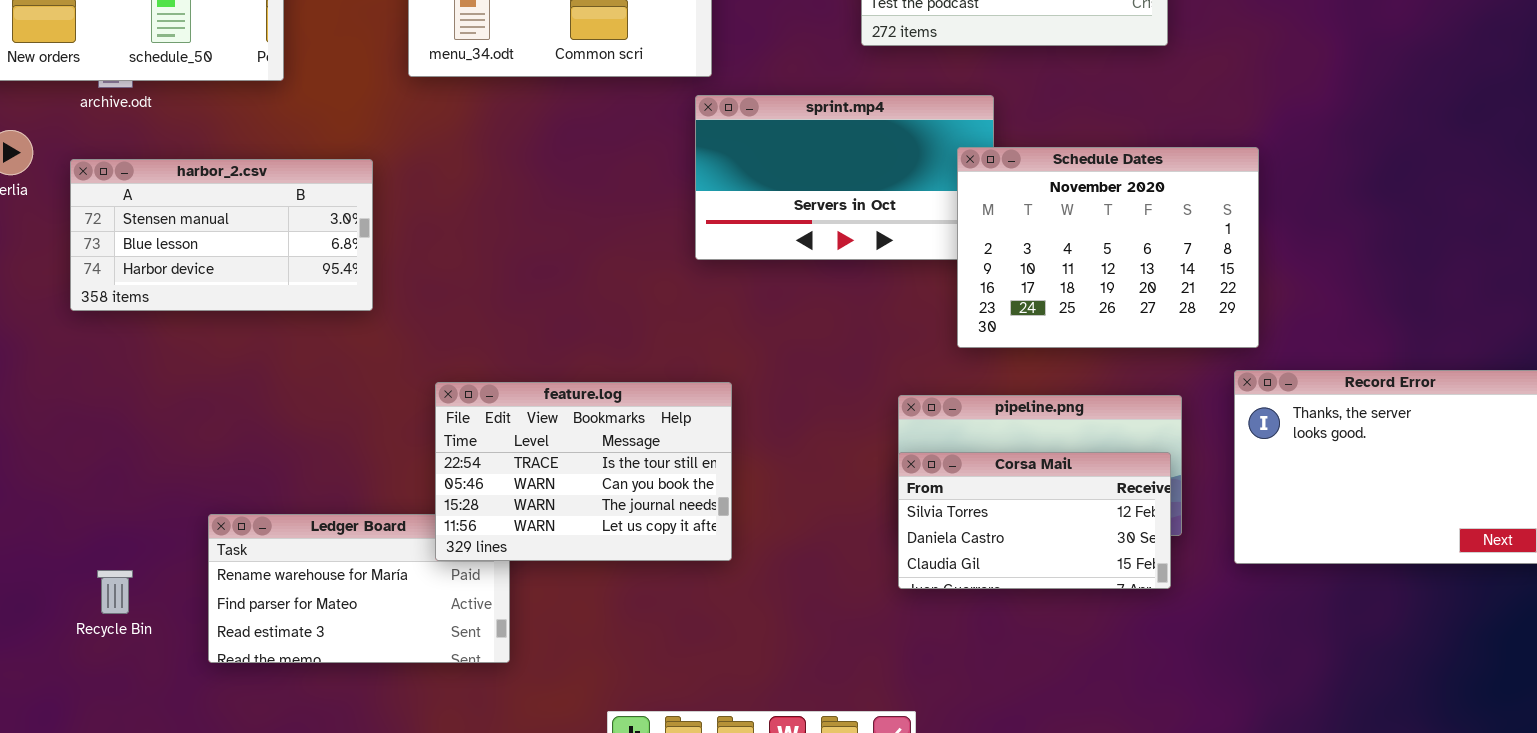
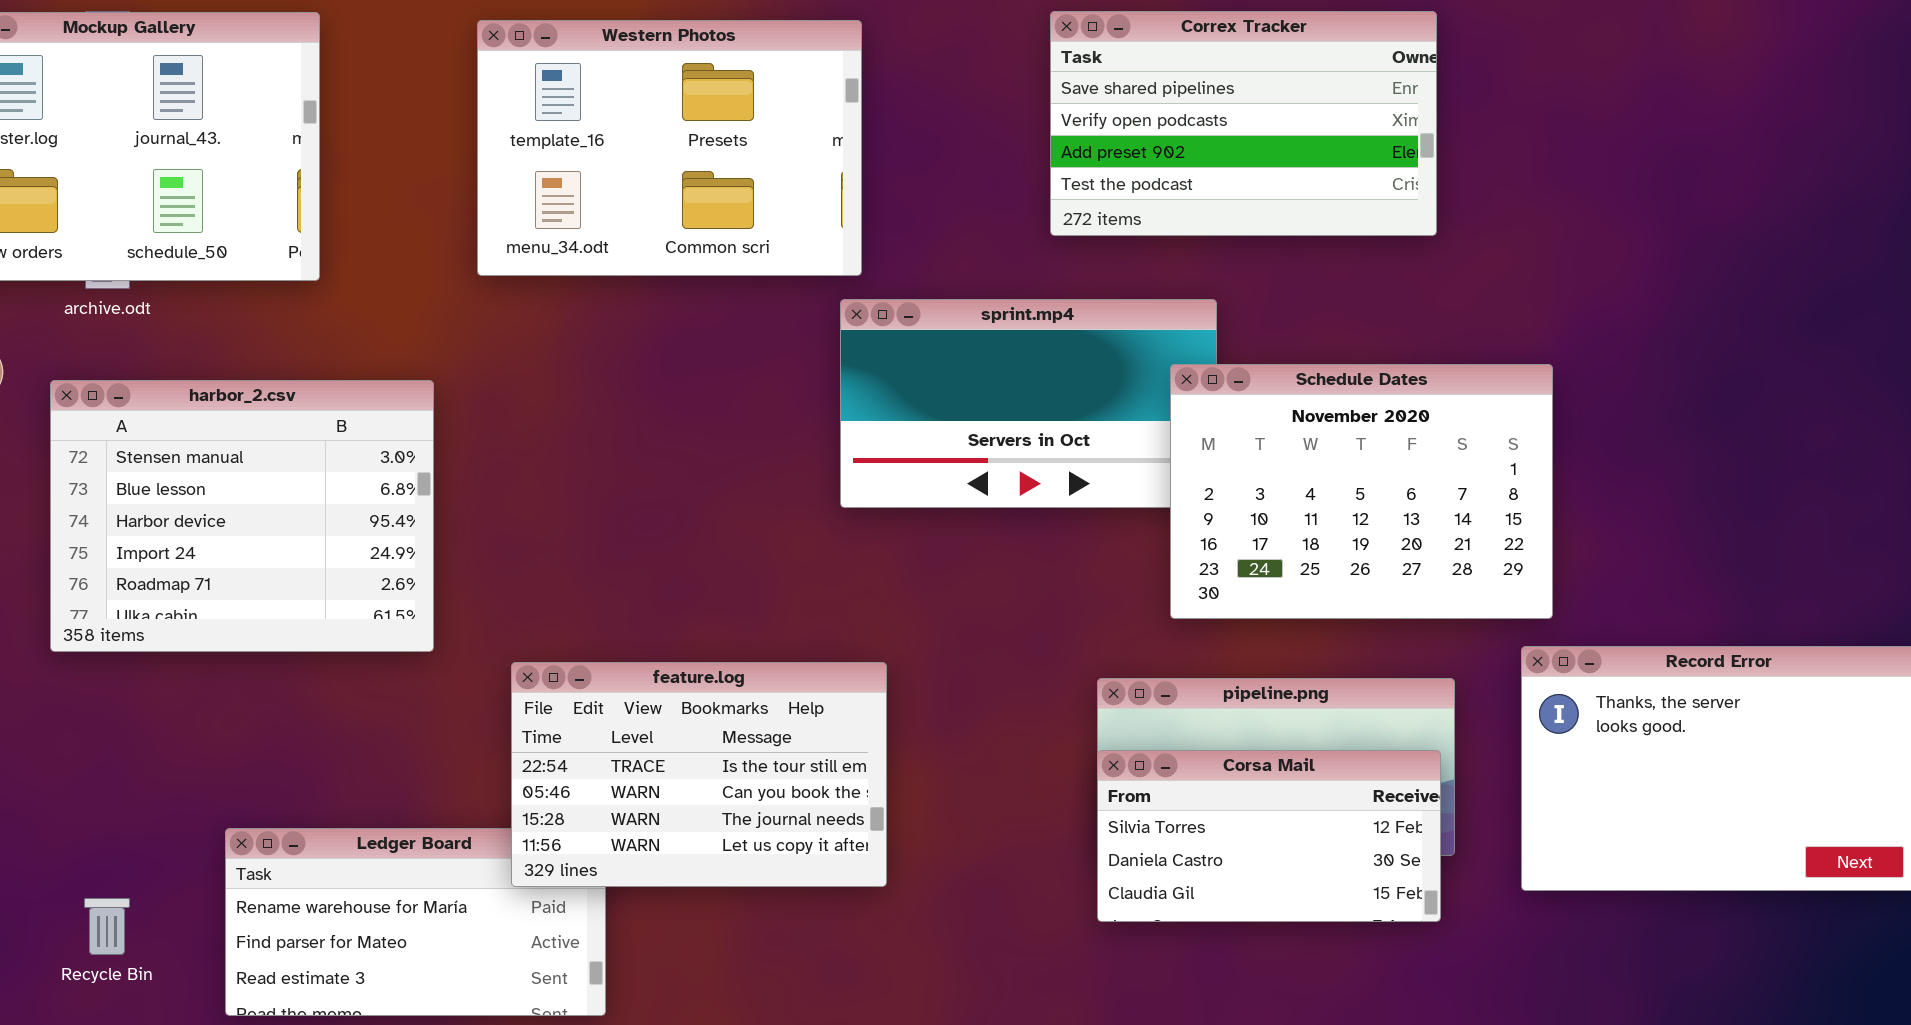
harbor_2.csv: [70,159,373,311] -> [50,380,434,652], resized

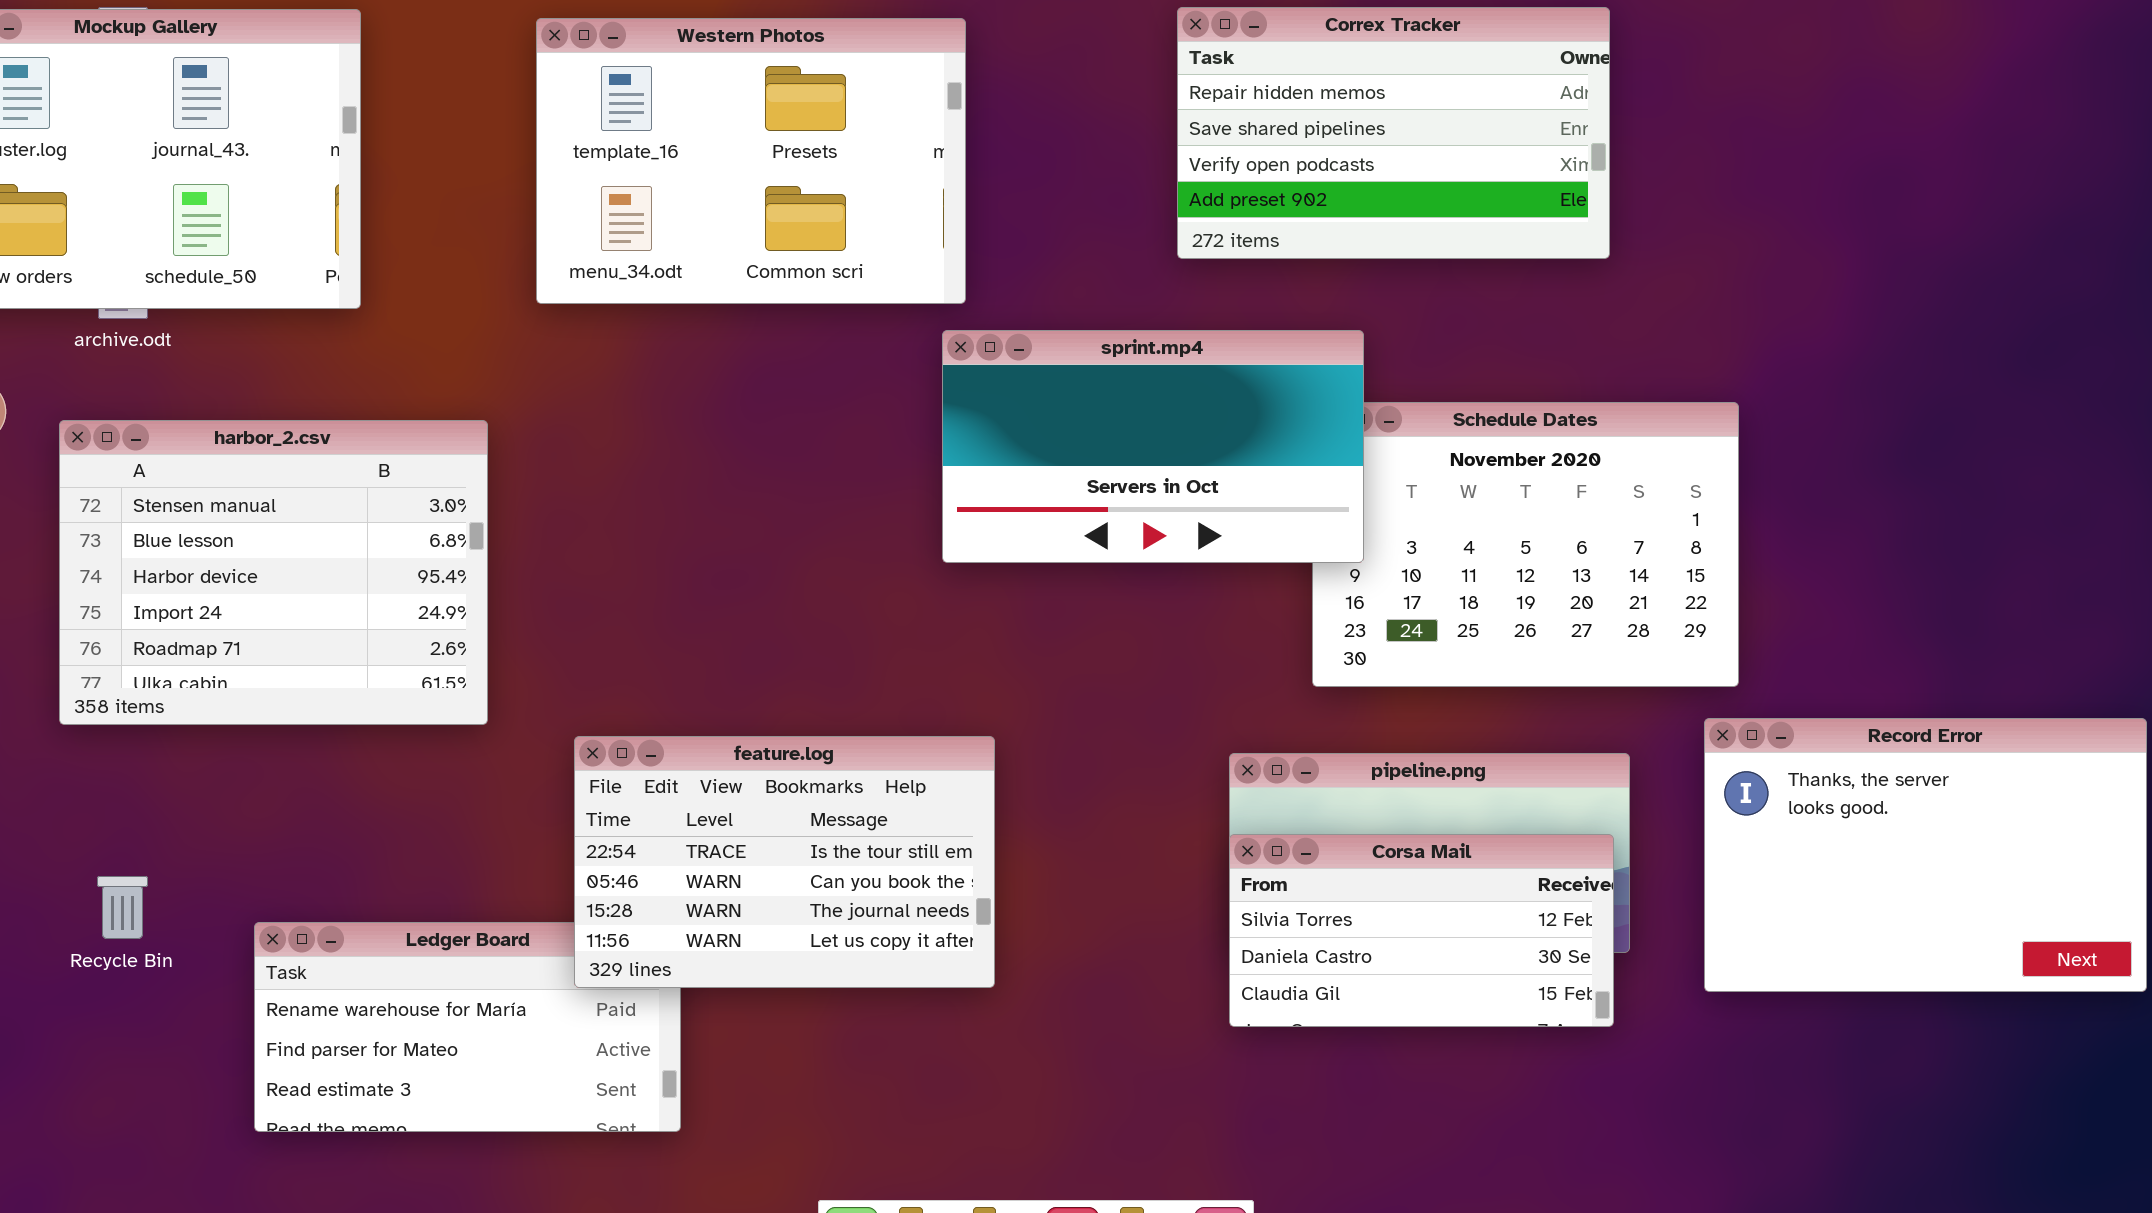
Correx Tracker: [1050,11,1437,236] -> [1177,7,1610,259], scrolled up 1 row
sprint.mp4: [840,299,1217,508] -> [942,330,1364,563], raised
Recycle Bin: [84,898,130,955] -> [97,876,148,939], moved

